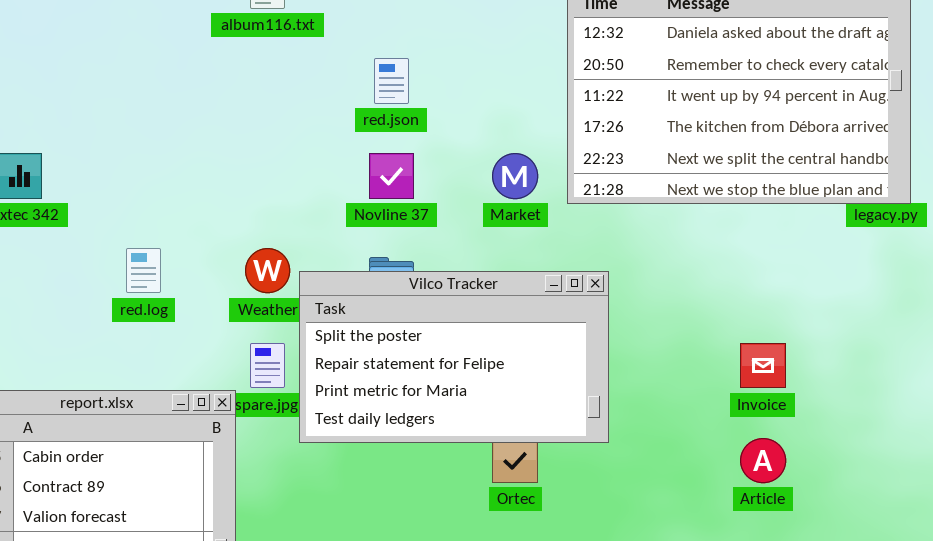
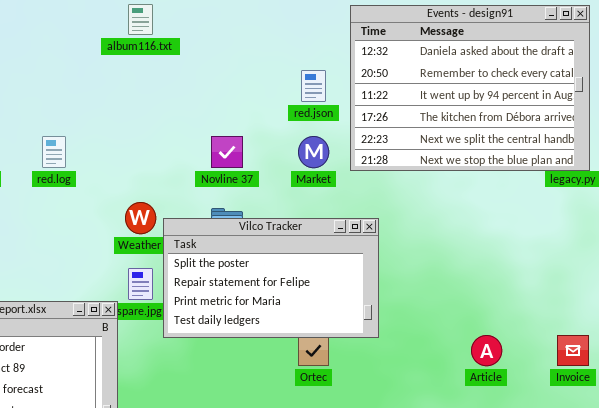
red.json: [374,58,409,104] -> [301,70,326,102], moved
red.log: [126,248,161,293] -> [42,136,66,168], moved
Invoice: [740,343,786,388] -> [557,335,589,366], moved

